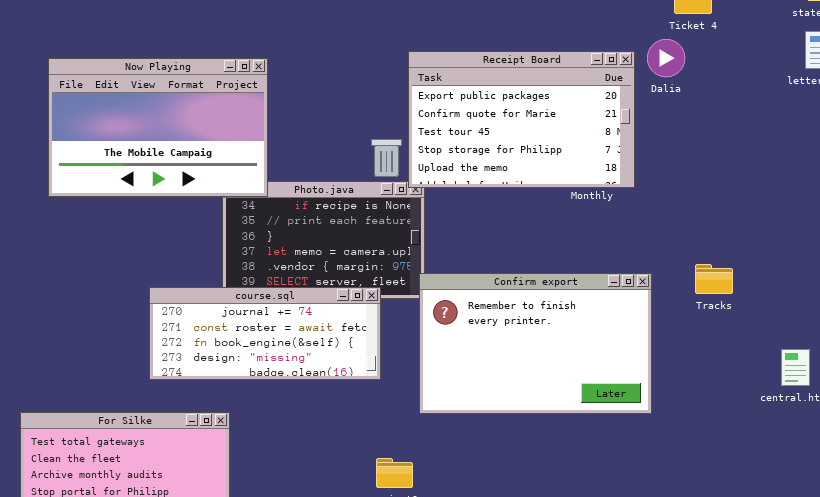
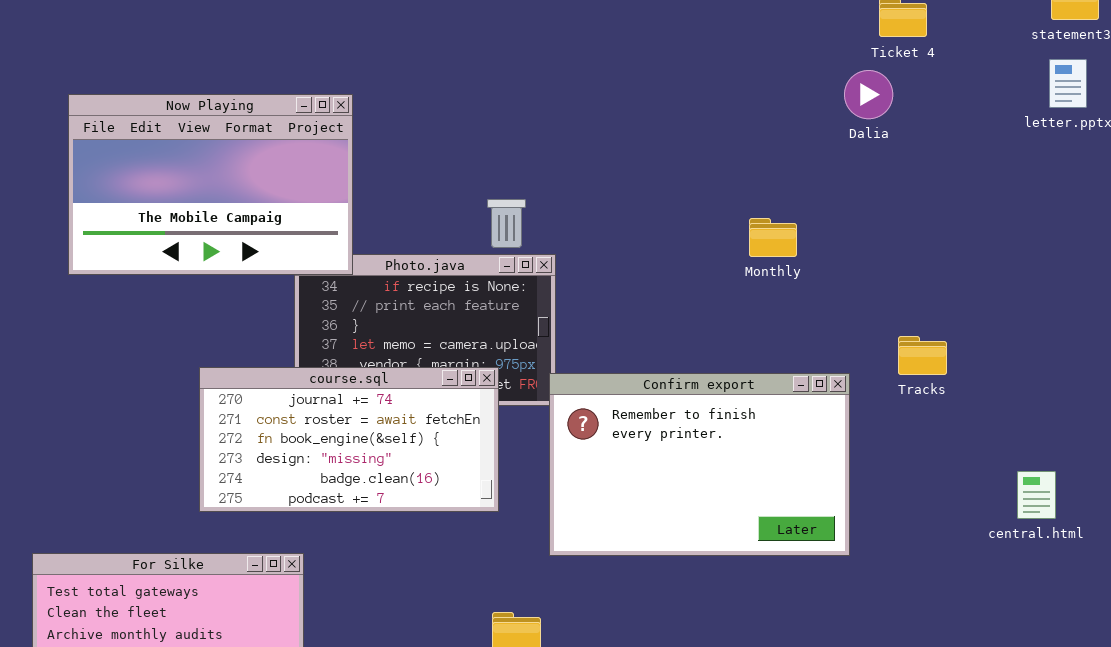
Receipt Board: [408,51,635,188] -> none, closed
Tracks: [695,264,733,294] -> [898,336,947,375], moved
course.sql: [149,287,381,380] -> [199,367,499,512], resized

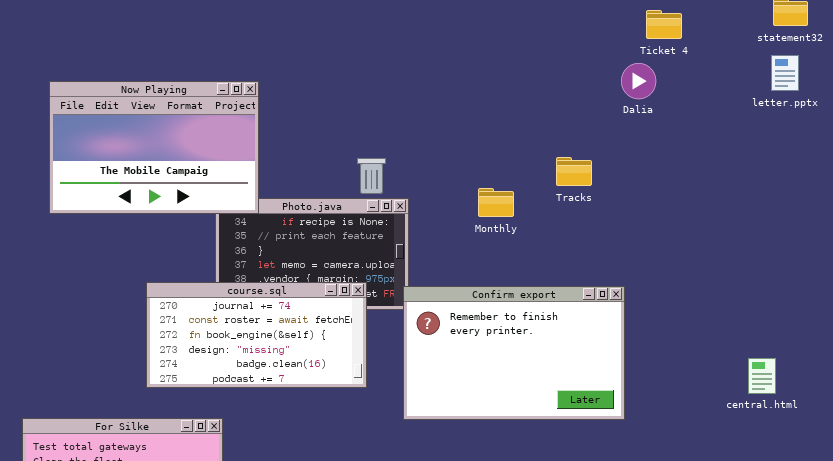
Monthly: [749,218,797,257] -> [478,188,514,217], moved
Tracks: [898,336,947,375] -> [556,157,592,186], moved

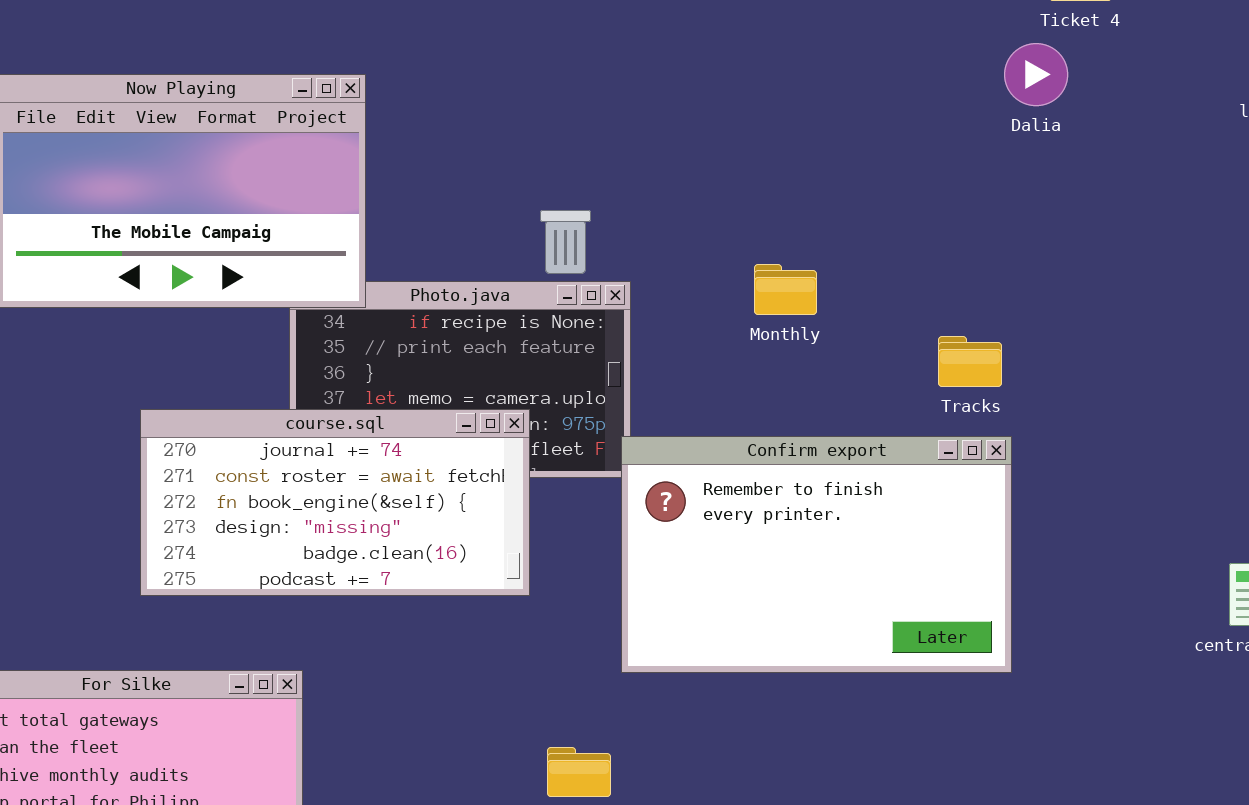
Tracks: [556,157,592,186] -> [938,336,1002,387], moved
course.sql: [146,282,367,388] -> [140,409,530,596], moved

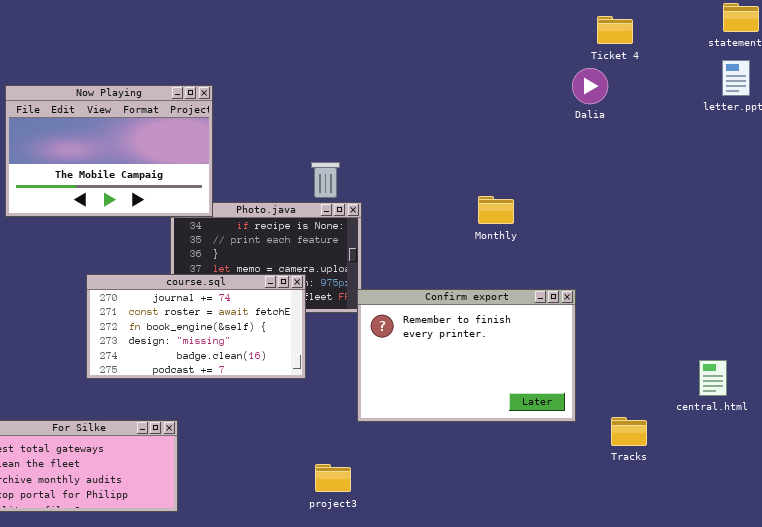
Monthly: [754,264,817,315] -> [478,196,514,224], moved
Tracks: [938,336,1002,387] -> [611,417,647,446], moved

